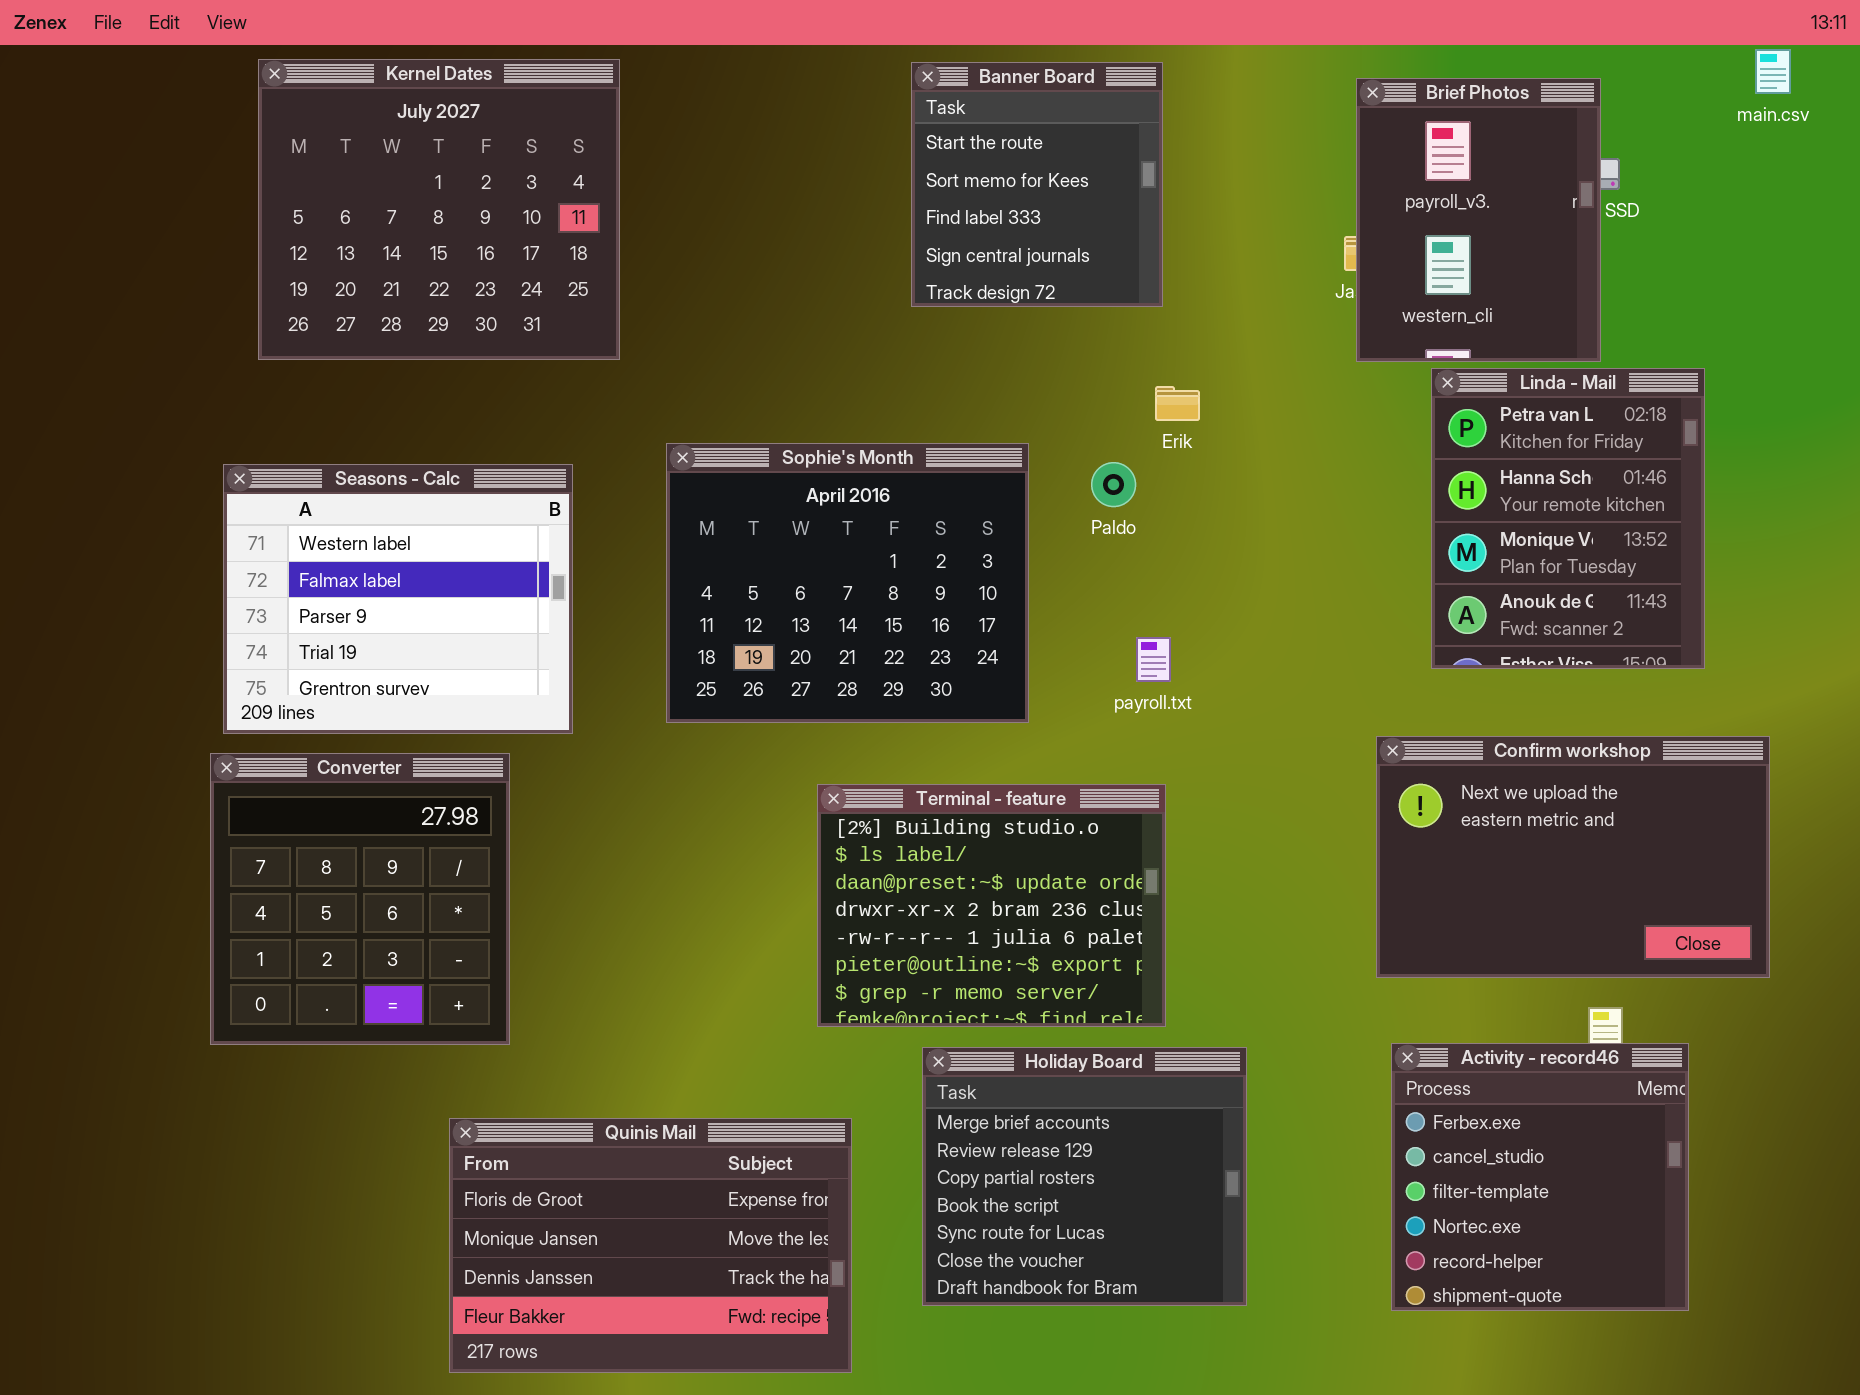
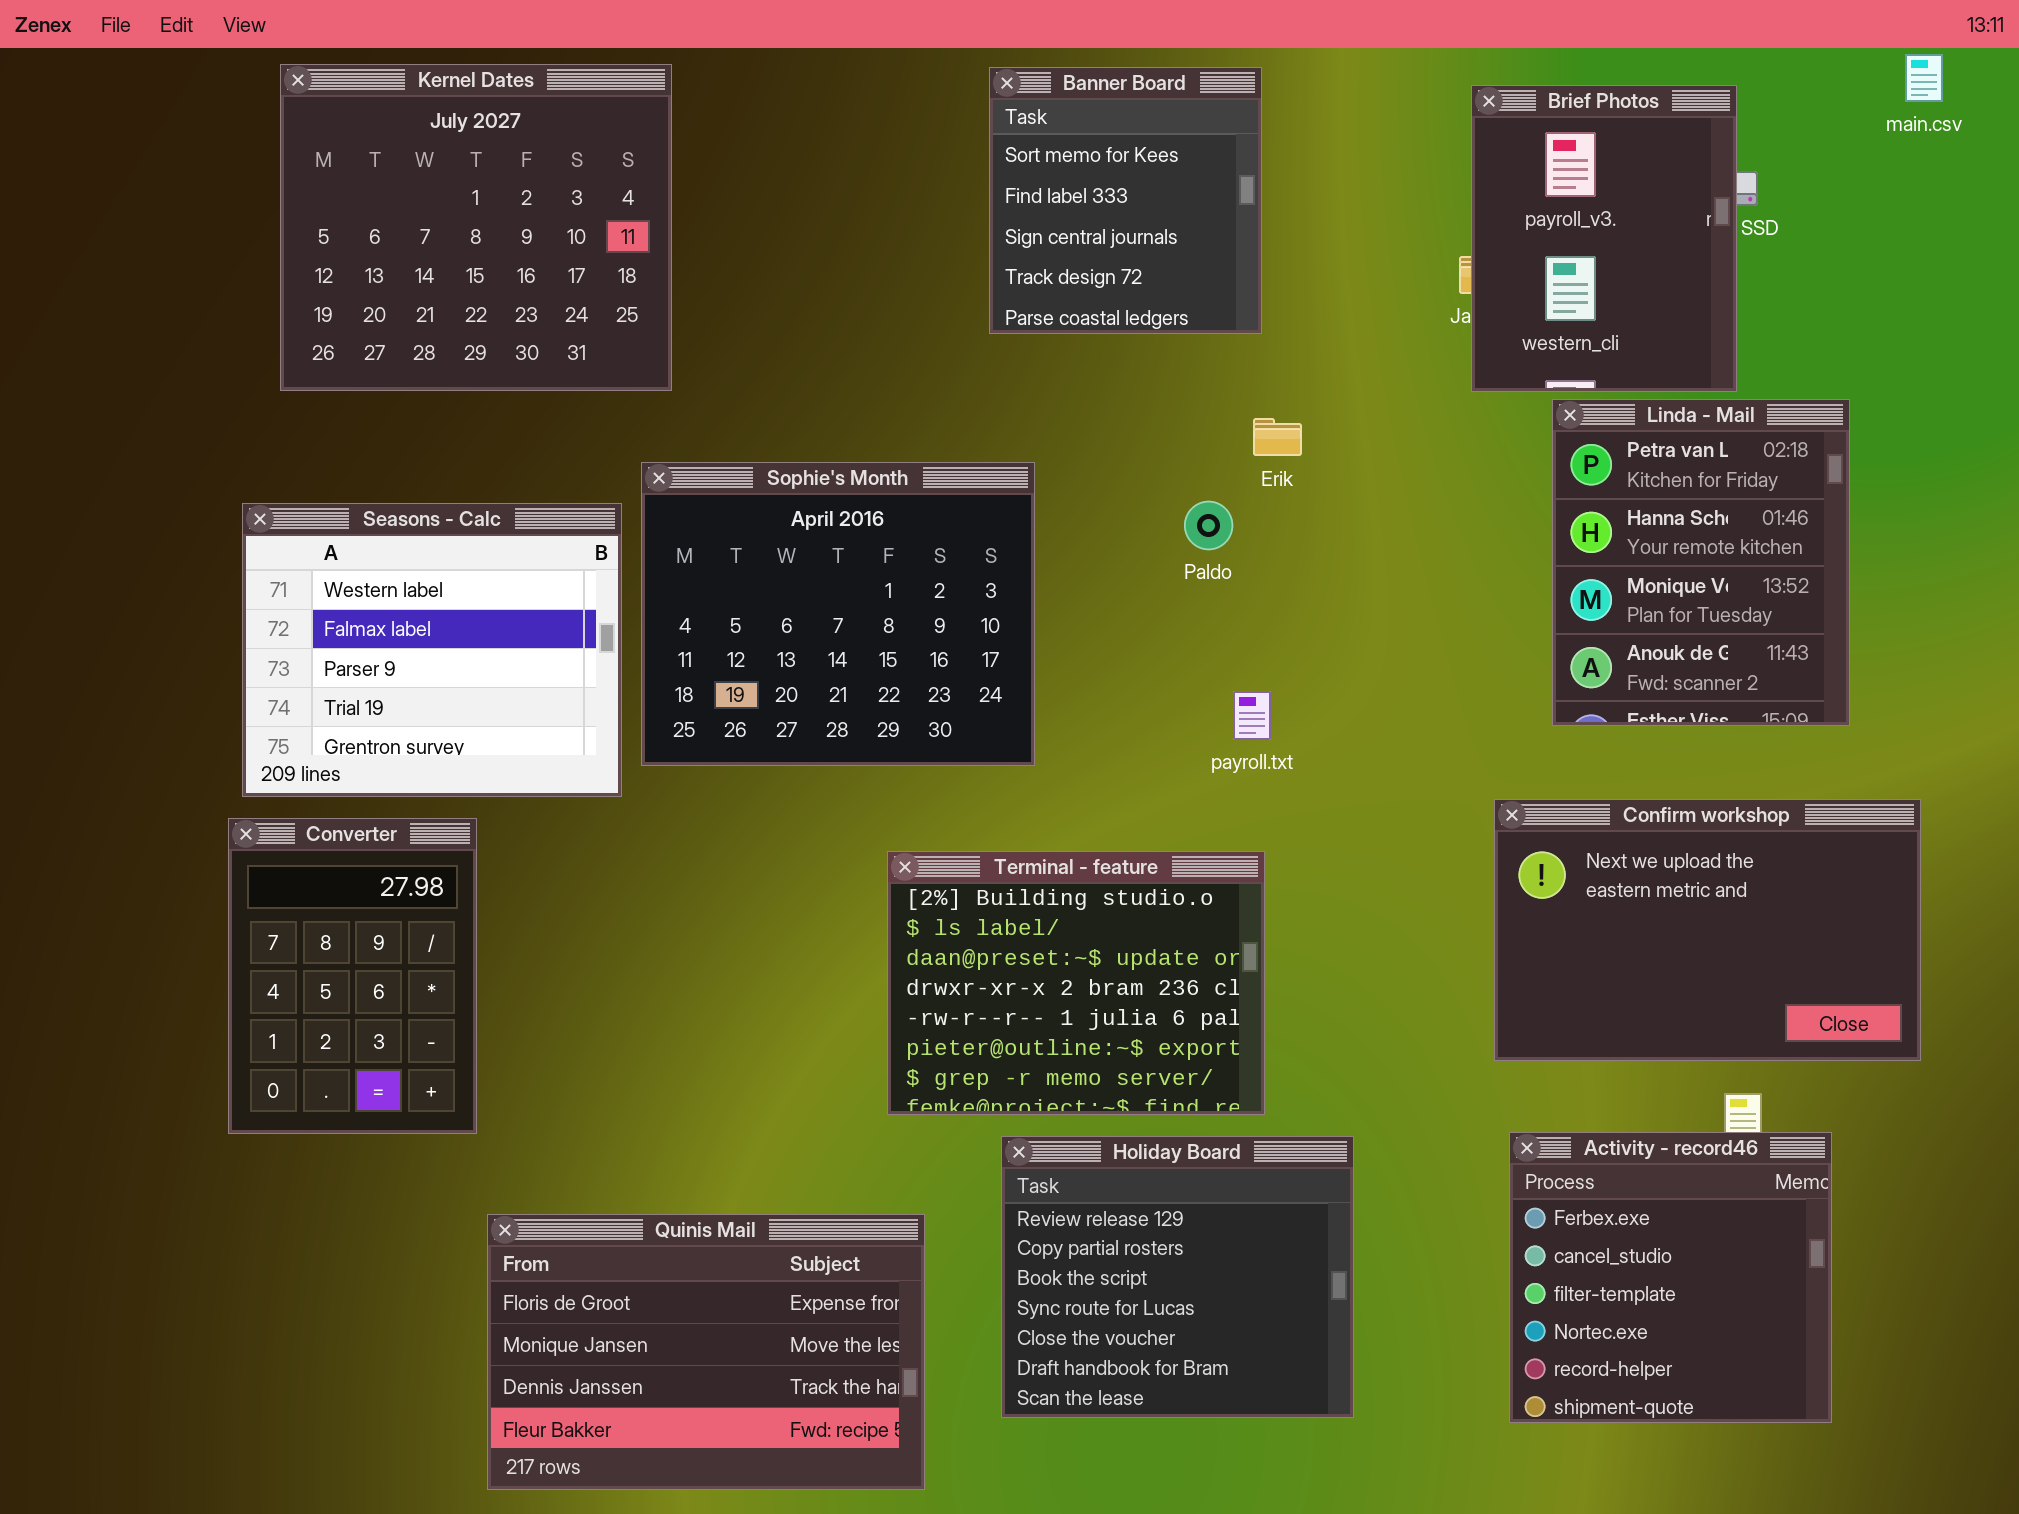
Banner Board: [911,62,1163,307] -> [989,67,1262,334], scrolled down 1 row
Sophie's Month: [666,443,1029,723] -> [641,462,1035,766], moved
Converter: [210,753,510,1045] -> [228,818,477,1134], resized
Holiday Board: [922,1047,1247,1306] -> [1001,1136,1354,1418], scrolled down 1 row

